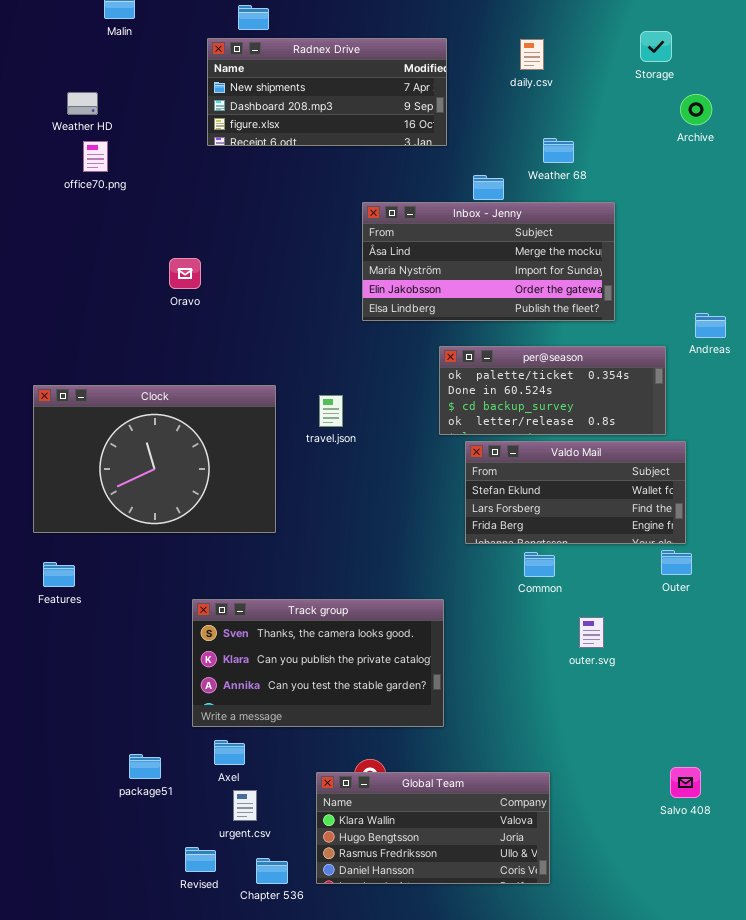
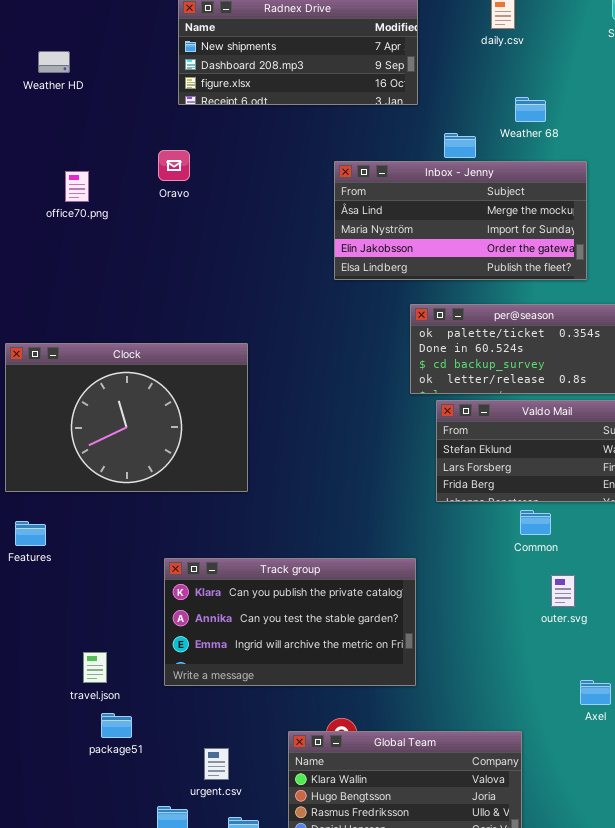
office70.png: [83,141,108,172] -> [65,171,89,202], moved
Oravo: [169,258,201,289] -> [158,150,190,181], moved
travel.json: [319,395,343,427] -> [83,652,107,683], moved
Common: [524,552,555,577] -> [520,510,551,535], moved
Track group: [192,599,444,727] -> [164,558,416,686], scrolled down 1 row
Axel: [214,740,245,765] -> [580,680,611,705], moved

